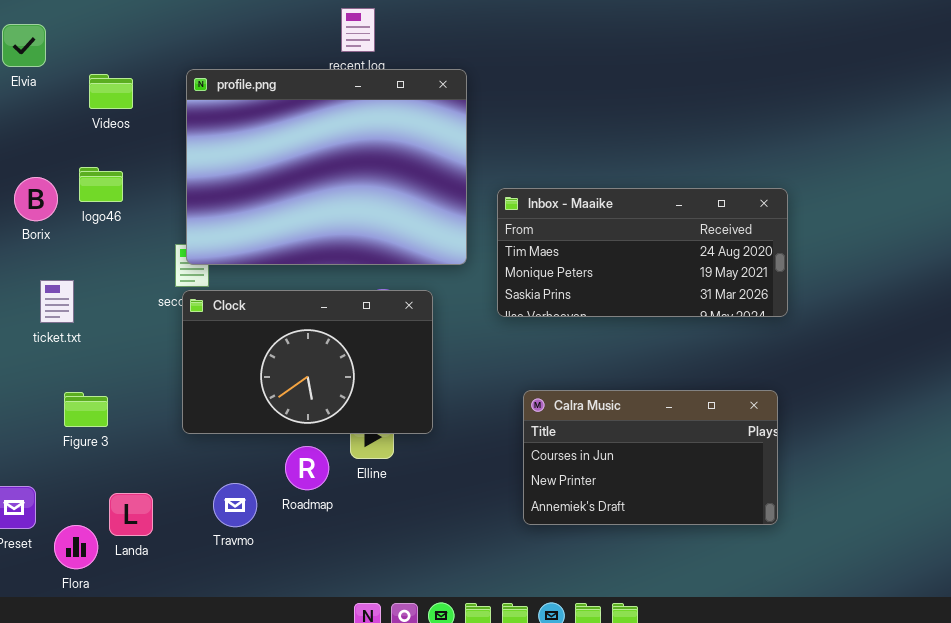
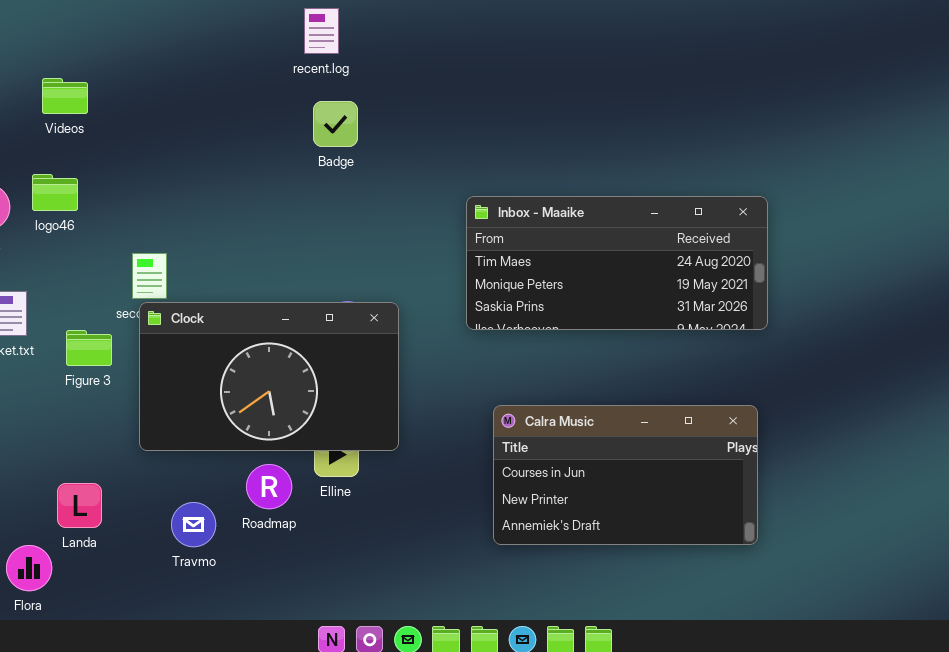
profile.png: [186,69,467,265] -> none, closed
Figure 3: [64,392,108,427] -> [66,330,112,366], moved
Landa: [109,493,153,536] -> [57,483,102,528], moved

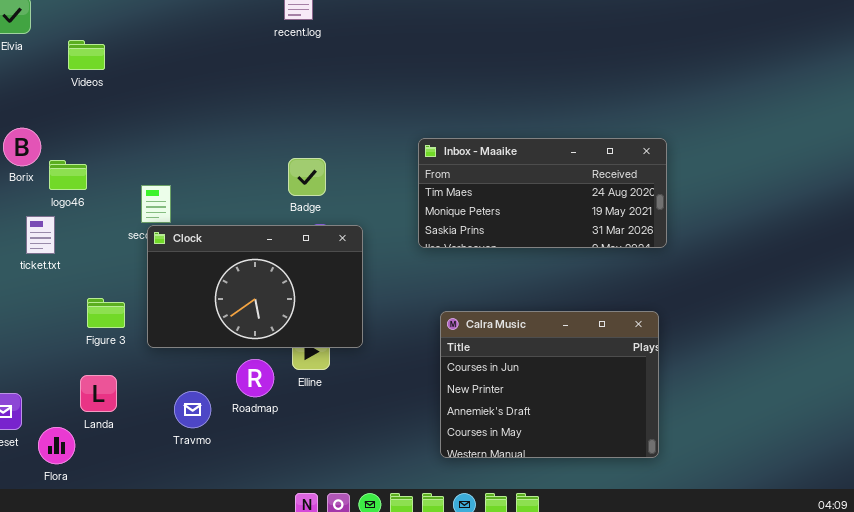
Badge: [313,101,358,147] -> [288,158,326,196], moved
logo46: [32,174,78,211] -> [49,160,87,190], moved
Figure 3: [66,330,112,366] -> [87,298,125,328], moved
Calra Music: [493,405,758,545] -> [440,311,659,458], resized

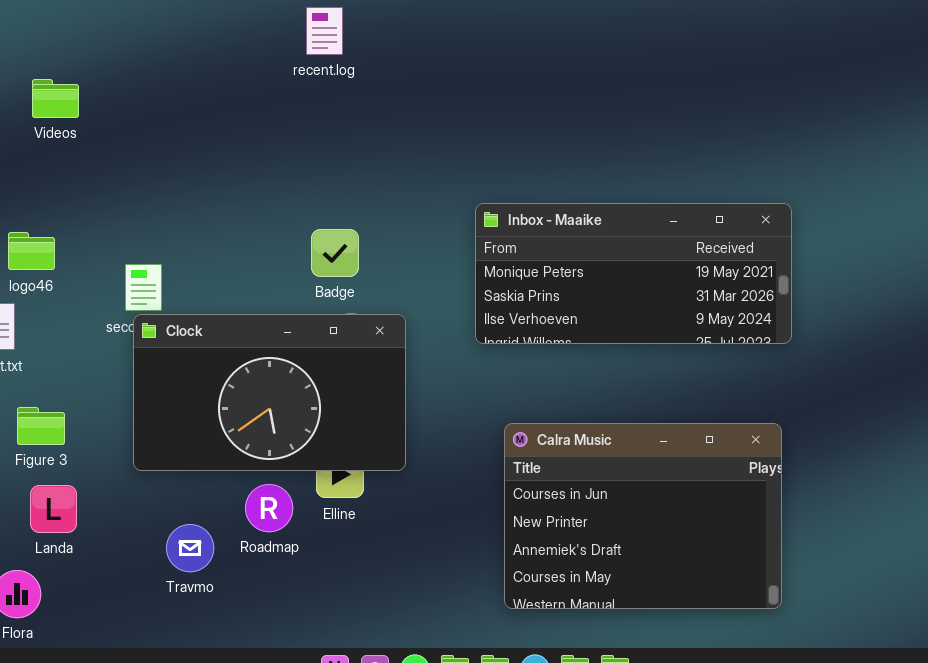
Inbox - Maaike: [418,138,667,248] -> [475,203,792,344], scrolled down 1 row
Figure 3: [87,298,125,328] -> [17,407,65,445], moved
Landa: [80,375,117,412] -> [30,485,77,533], moved

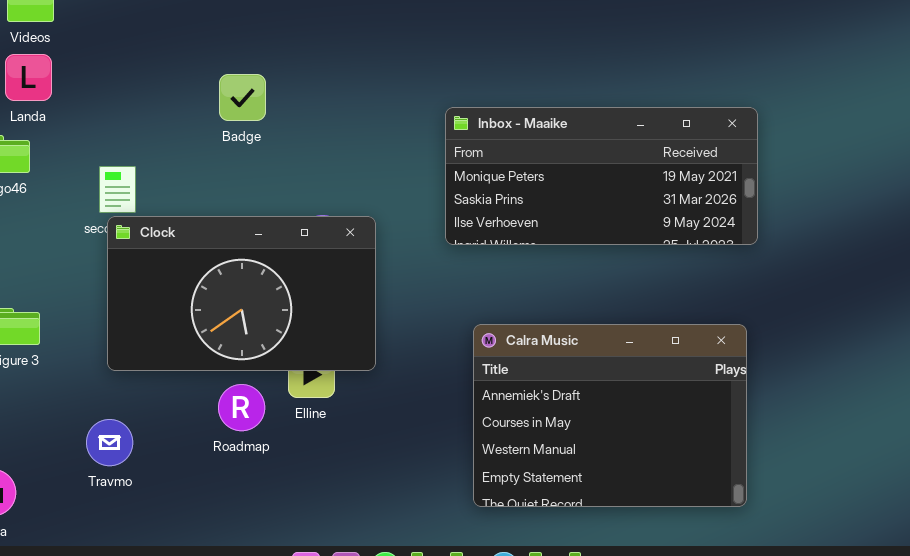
Badge: [311,229,359,277] -> [219,74,266,121], moved
Calra Music: [504,423,782,609] -> [473,324,747,507], scrolled down 2 rows
Landa: [30,485,77,533] -> [5,54,52,101], moved
Travmo: [166,524,214,572] -> [86,419,133,466], moved

